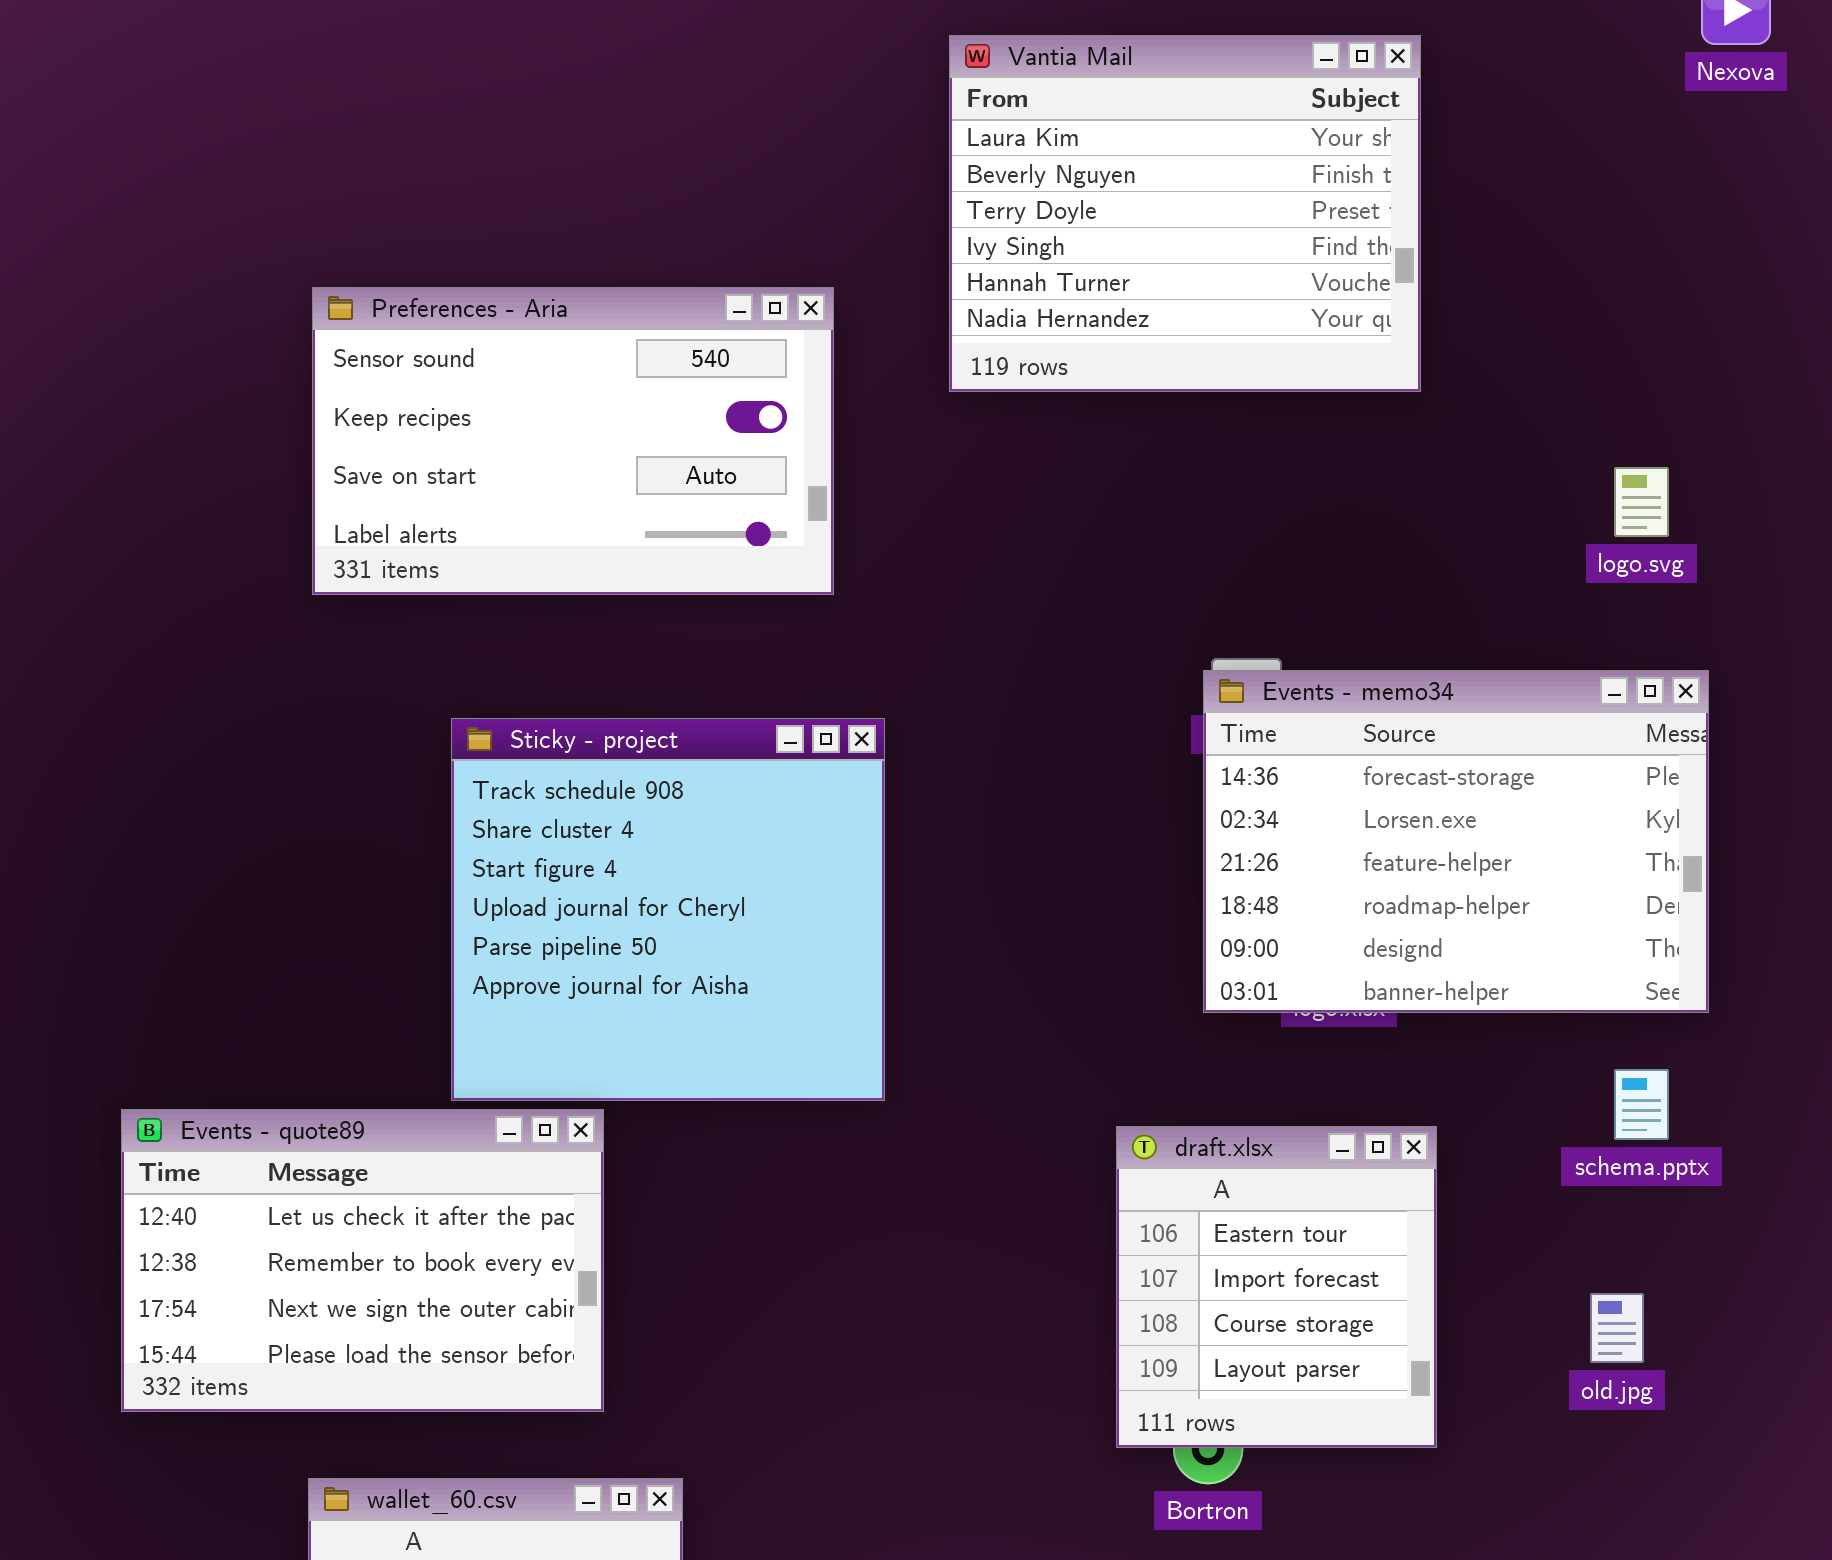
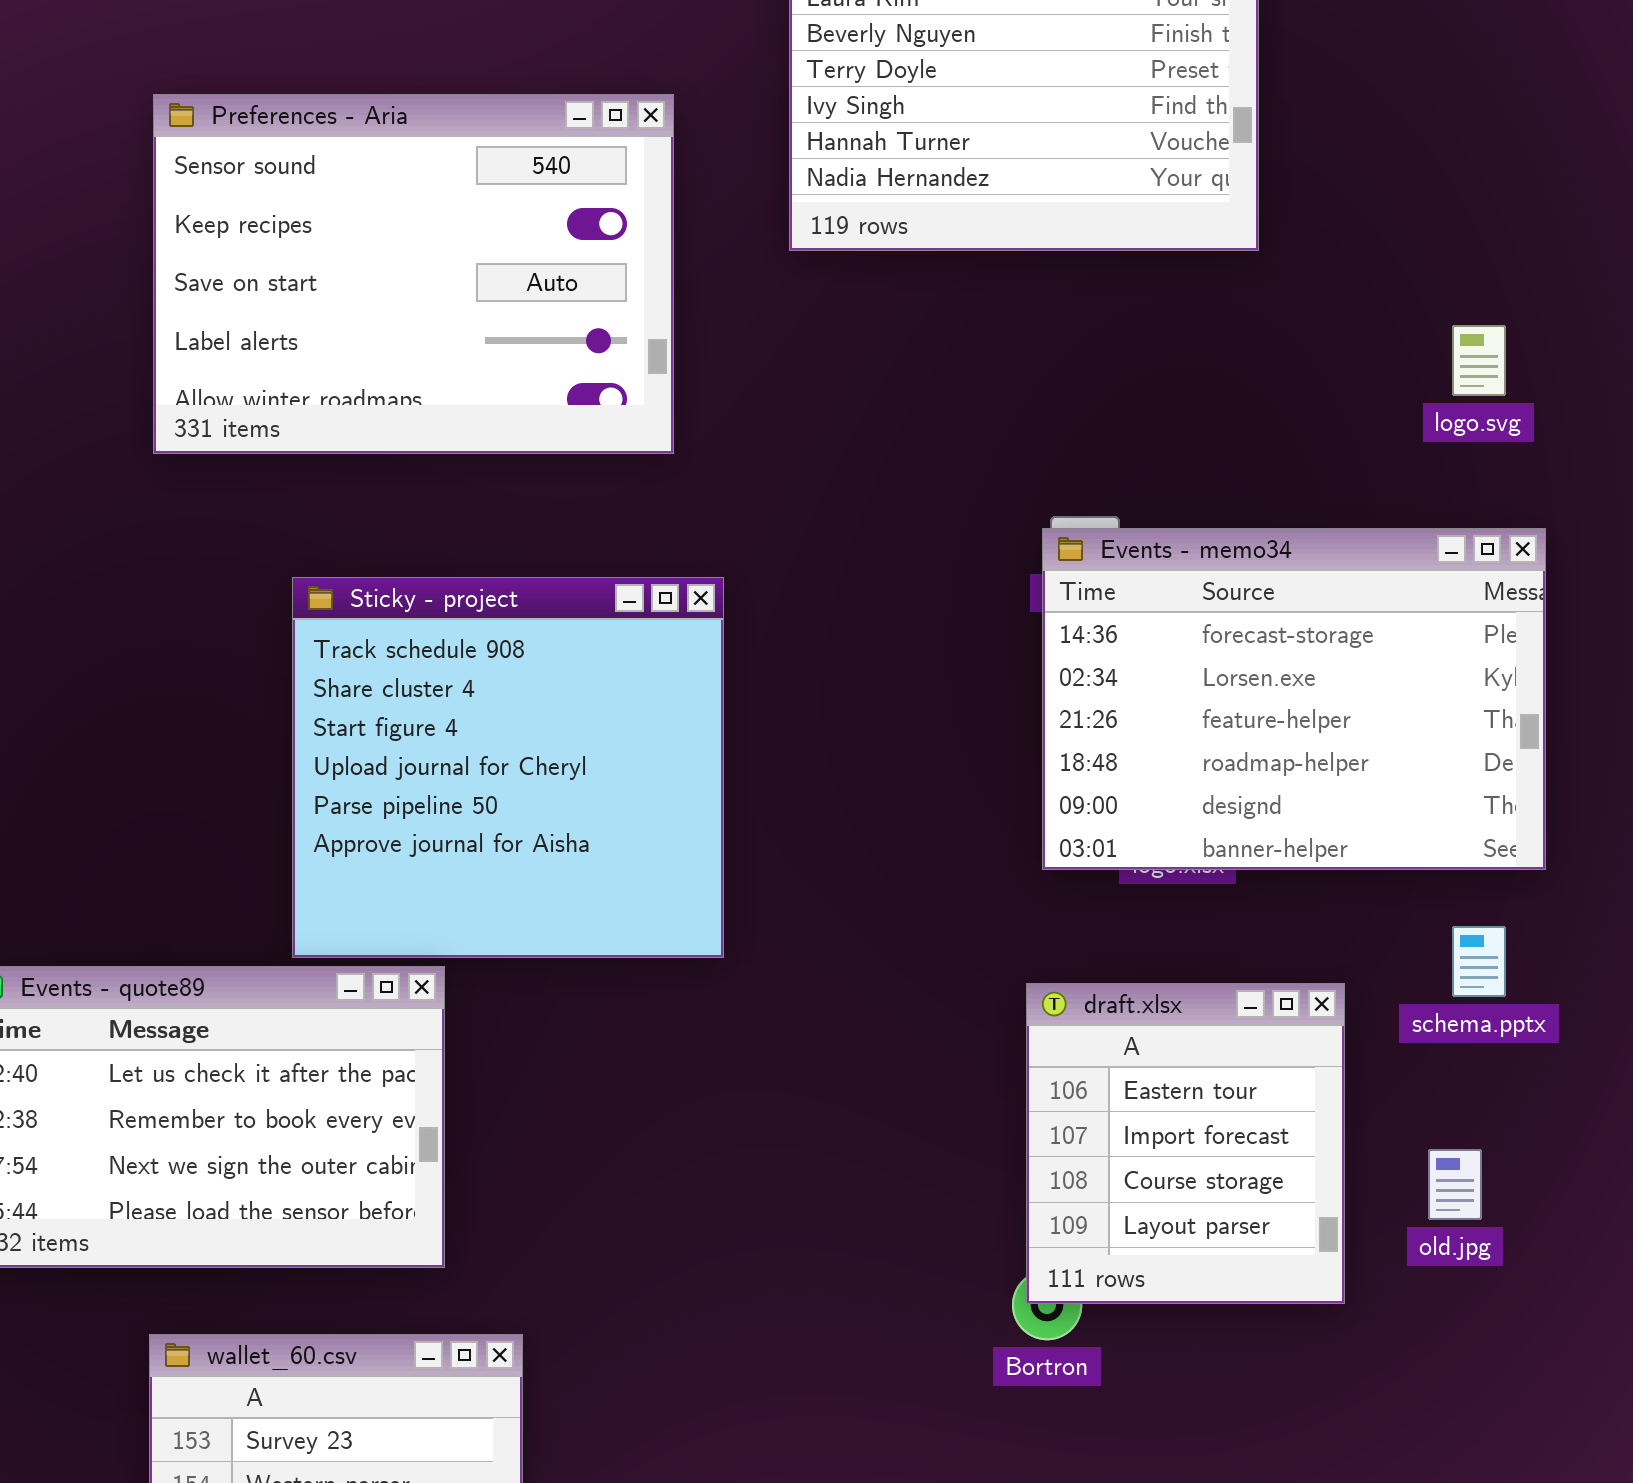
Preferences - Aria: [312,287,834,595] -> [153,94,674,454], resized
draft.xlsx: [1116,1126,1437,1448] -> [1026,983,1345,1304], moved

